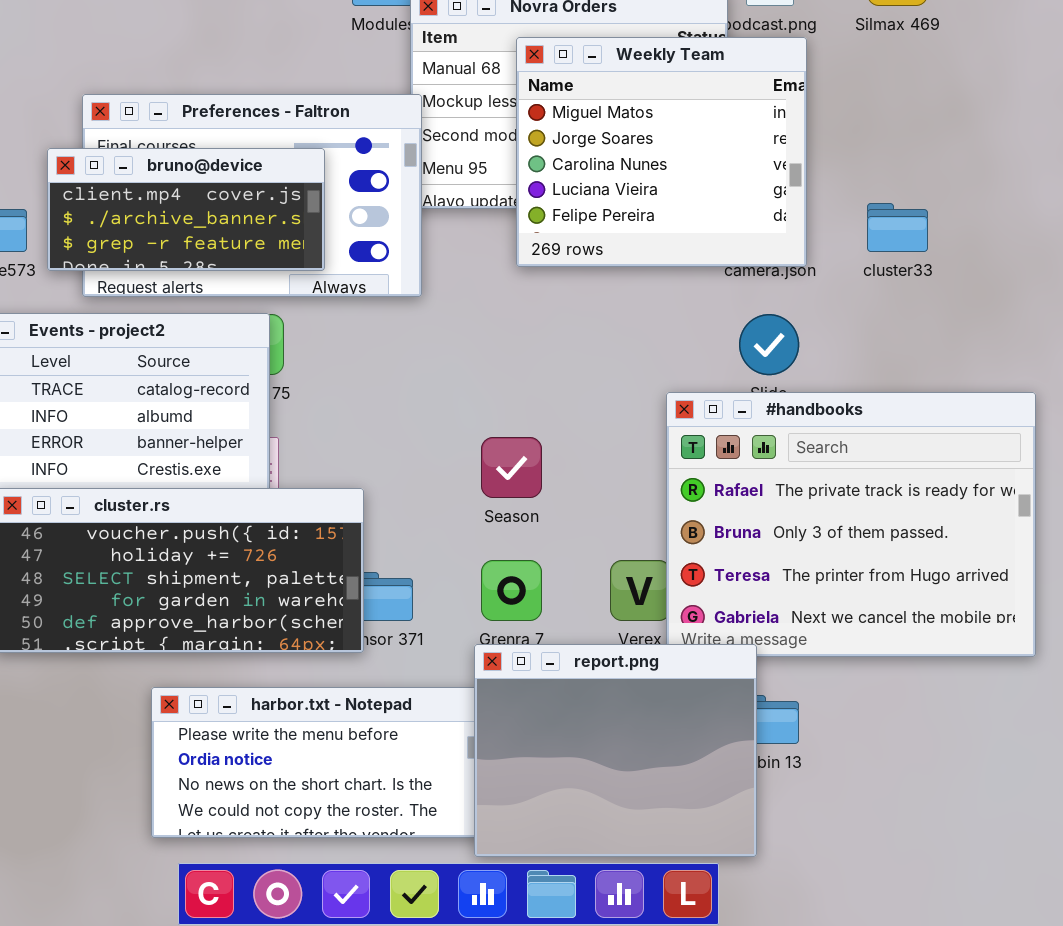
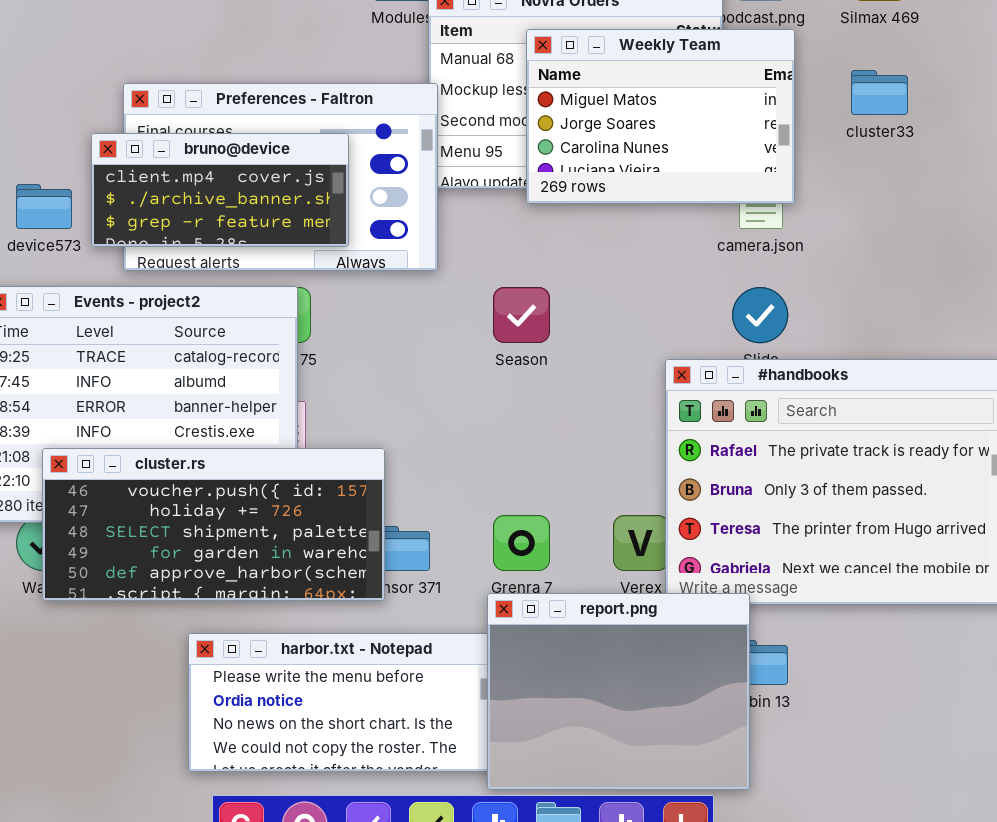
Weekly Team: [516,37,807,267] -> [526,29,795,204], resized
cluster33: [867,203,928,252] -> [851,70,908,115], moved
Season: [481,437,542,498] -> [493,287,550,343], moved

